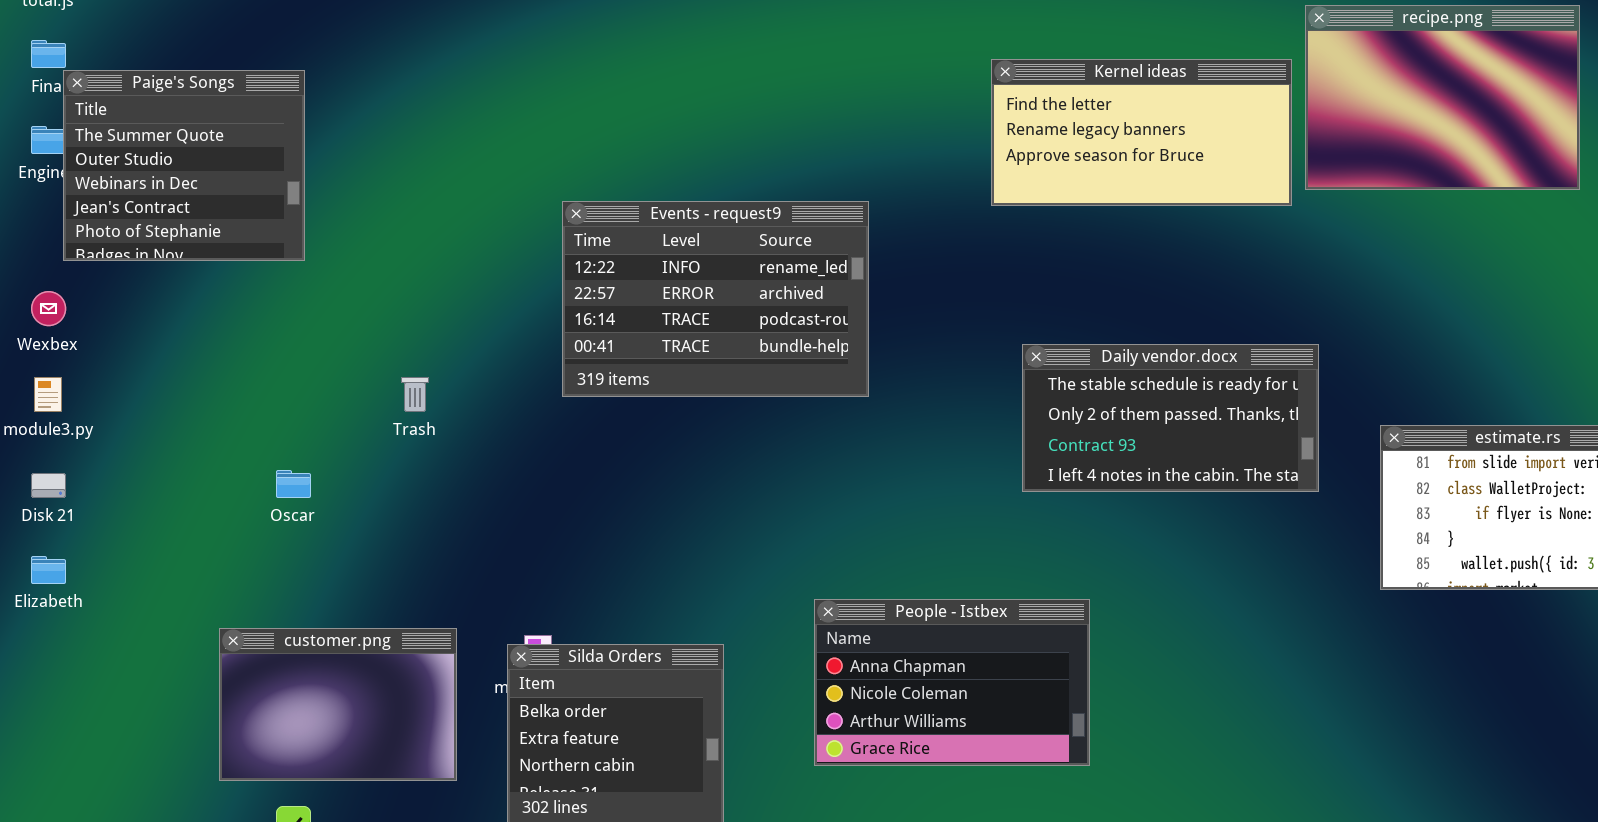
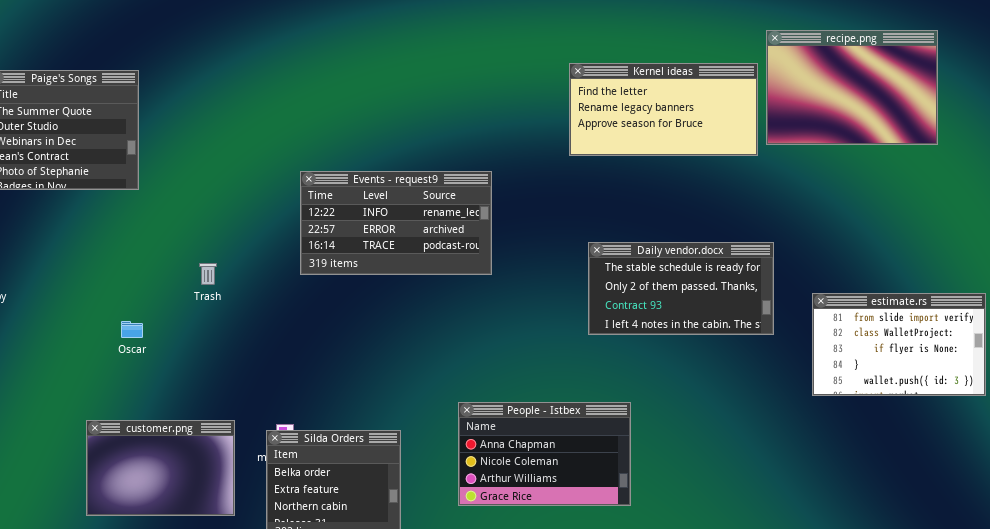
Events - request9: [562,201,869,397] -> [300,171,492,275], resized

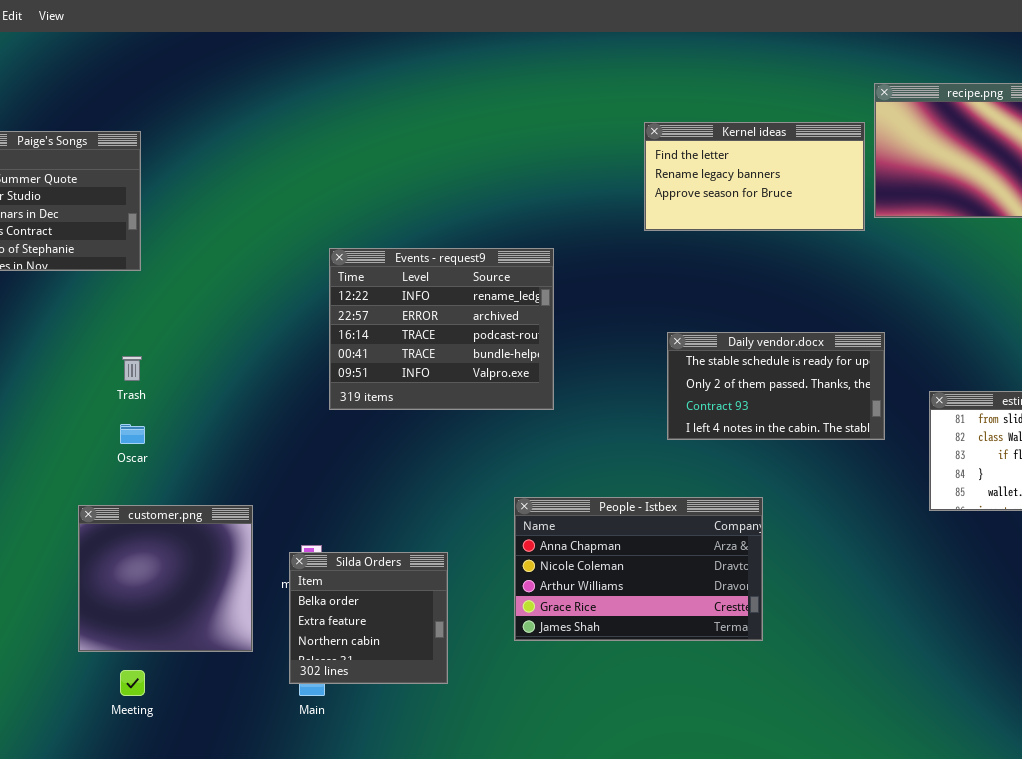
Events - request9: [300,171,492,275] -> [329,248,554,410], resized
Trash: [199,263,217,285] -> [122,356,142,381], moved
People - Istbex: [458,402,631,506] -> [514,497,763,641], resized
customer.png: [86,420,235,516] -> [78,505,253,652], resized

